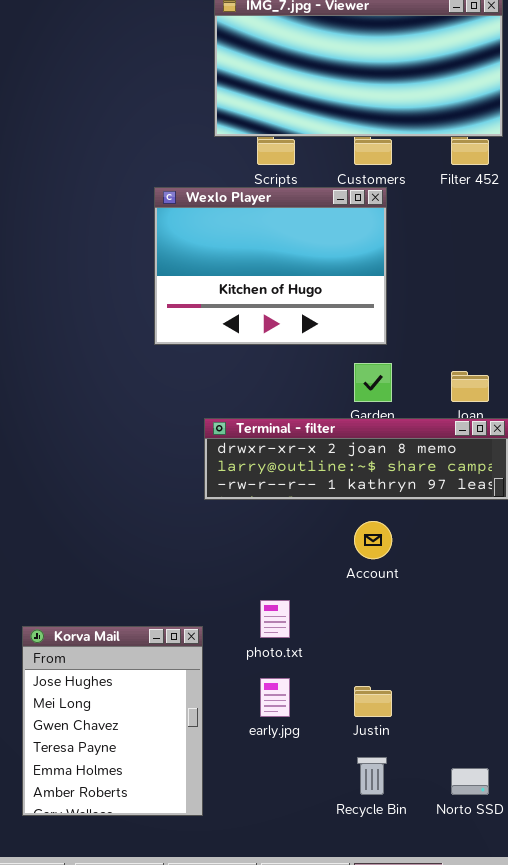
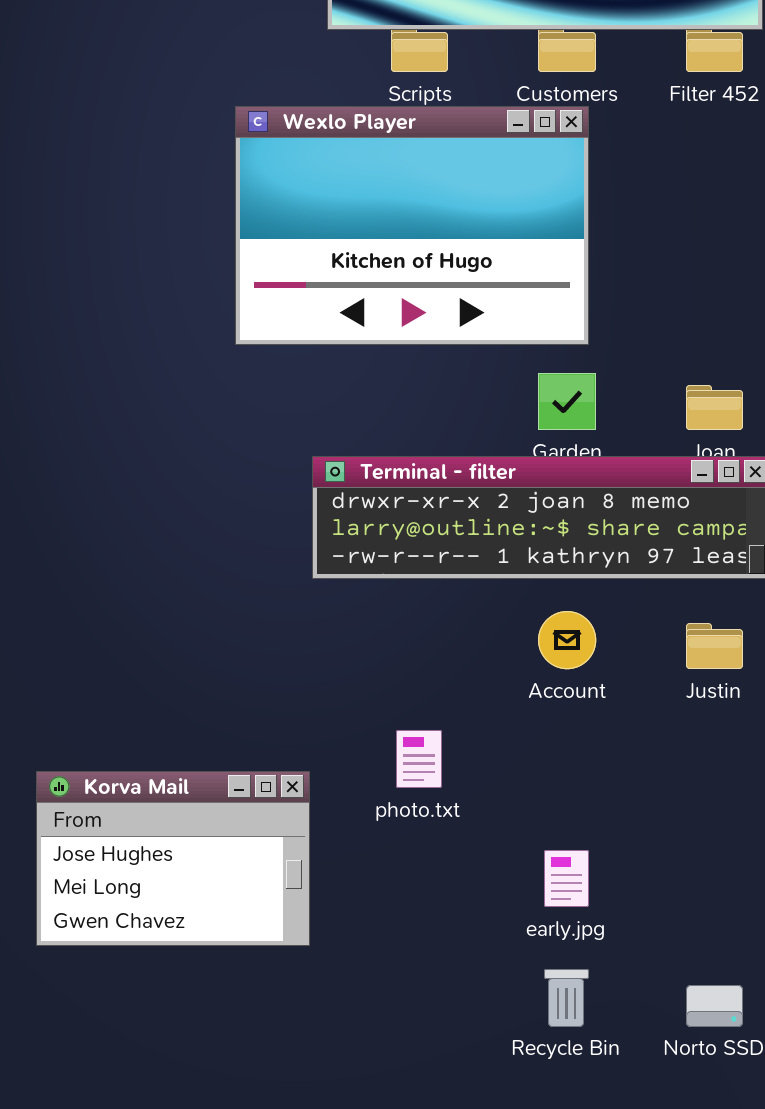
Korva Mail: [22,626,203,816] -> [36,771,310,946], resized
early.jpg: [260,678,290,717] -> [544,850,589,907], moved
Justin: [354,686,392,717] -> [686,623,743,669], moved

